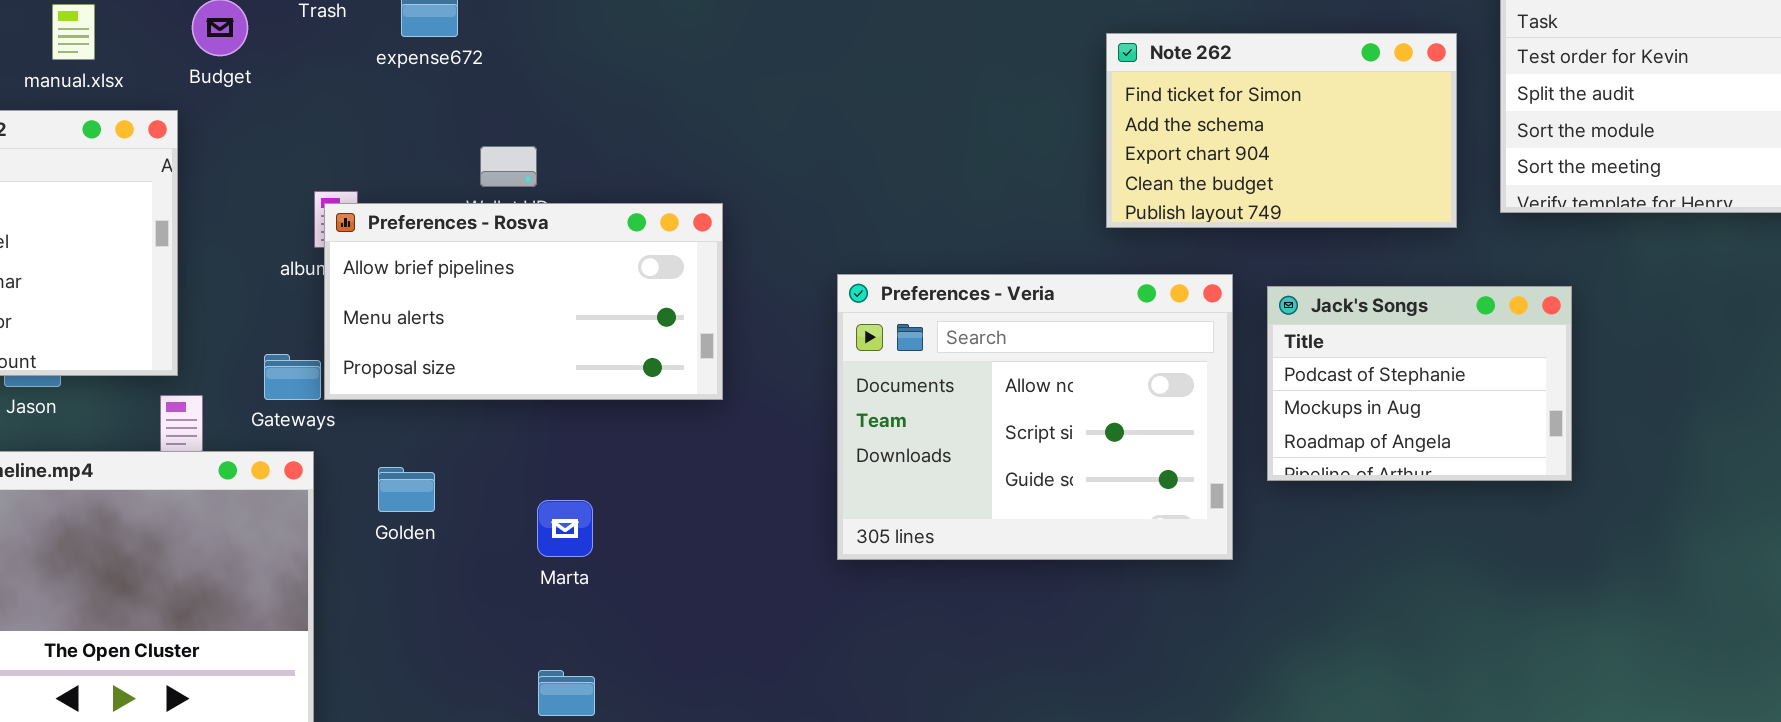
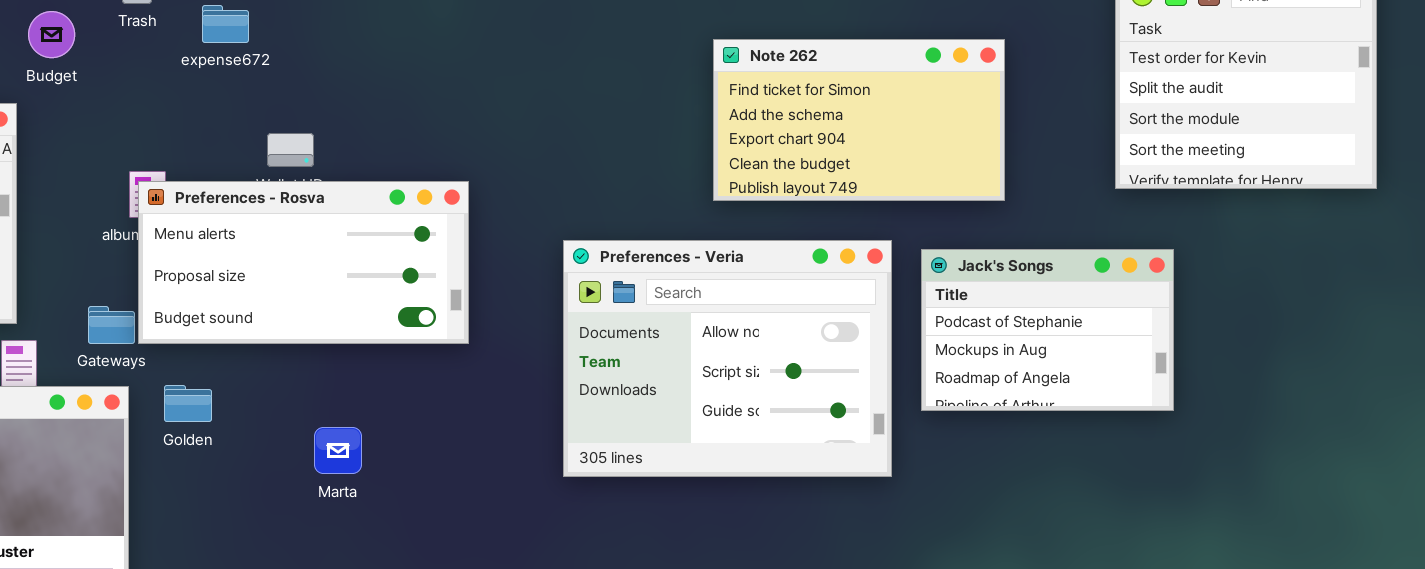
Note 262: [1106,33,1457,228] -> [713,39,1005,201], moved
Preferences - Rosva: [324,203,723,400] -> [138,181,469,344], scrolled down 1 row
Golden: [378,467,435,512] -> [164,385,212,422], moved

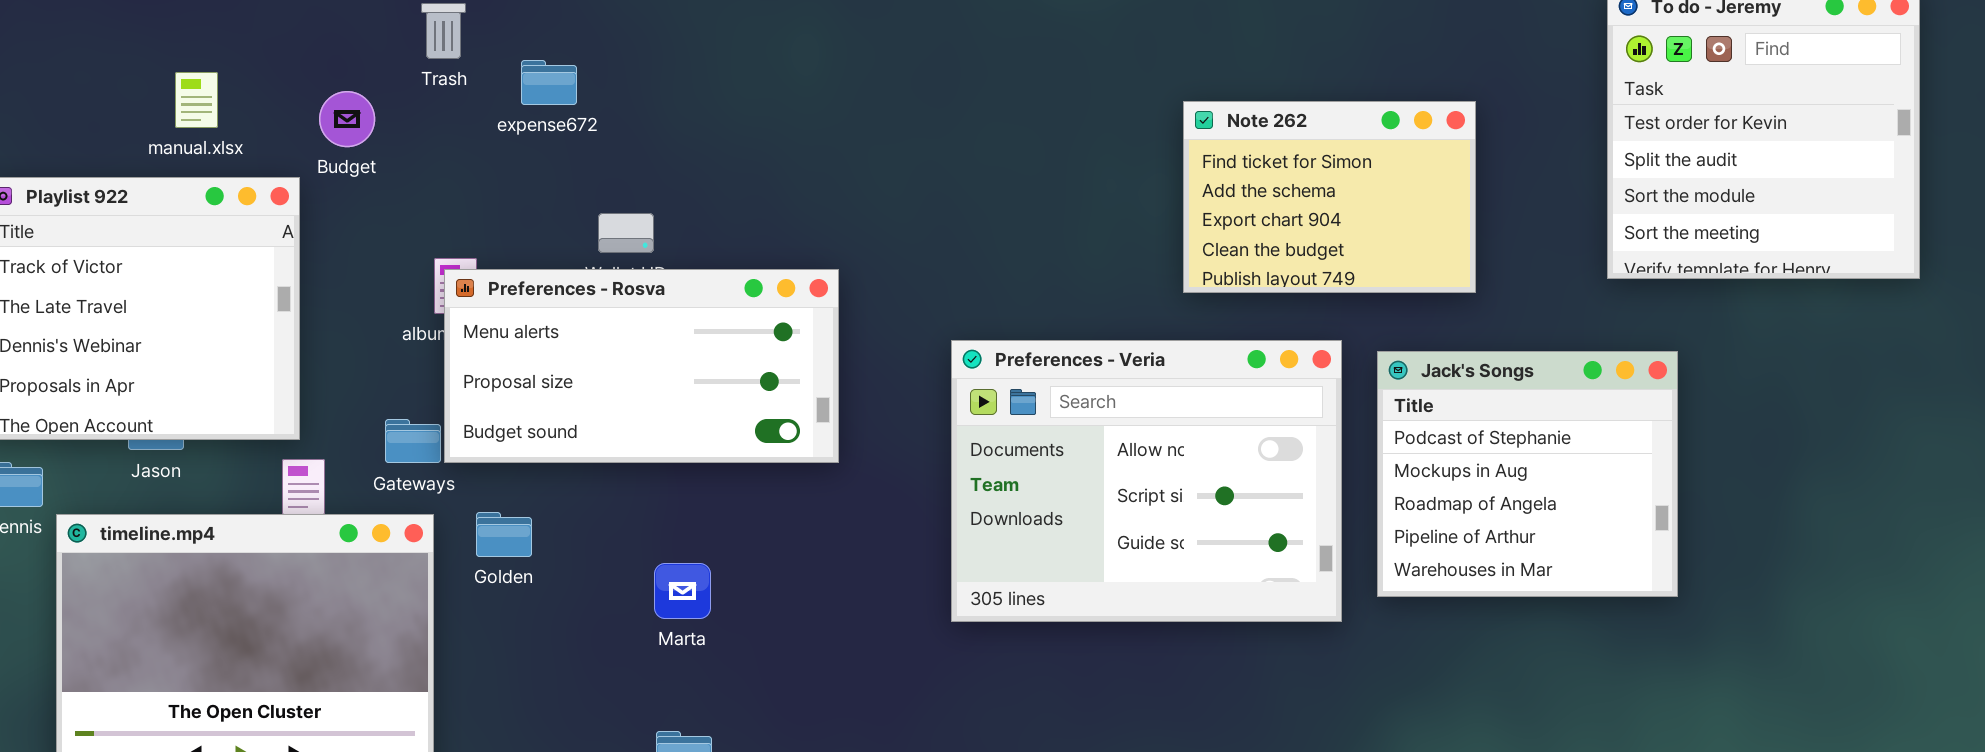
Budget: [28,11,75,58] -> [319,91,375,147], moved
Note 262: [713,39,1005,201] -> [1183,101,1476,293], resized
Jack's Songs: [921,249,1174,411] -> [1377,351,1678,597], resized

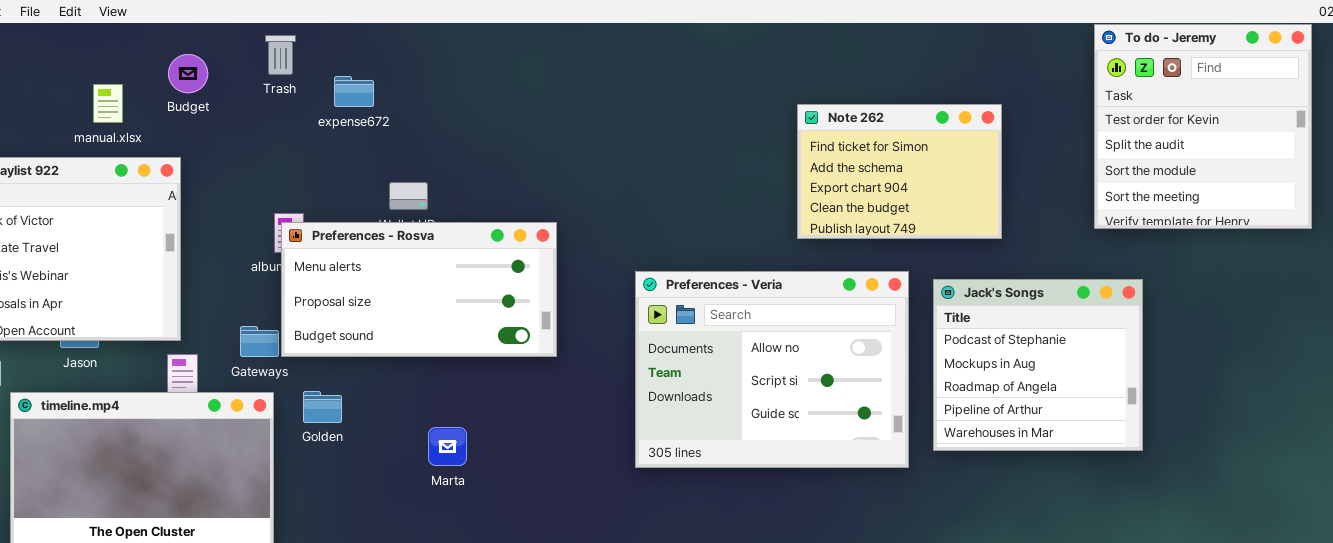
Budget: [319,91,375,147] -> [168,54,208,93], moved

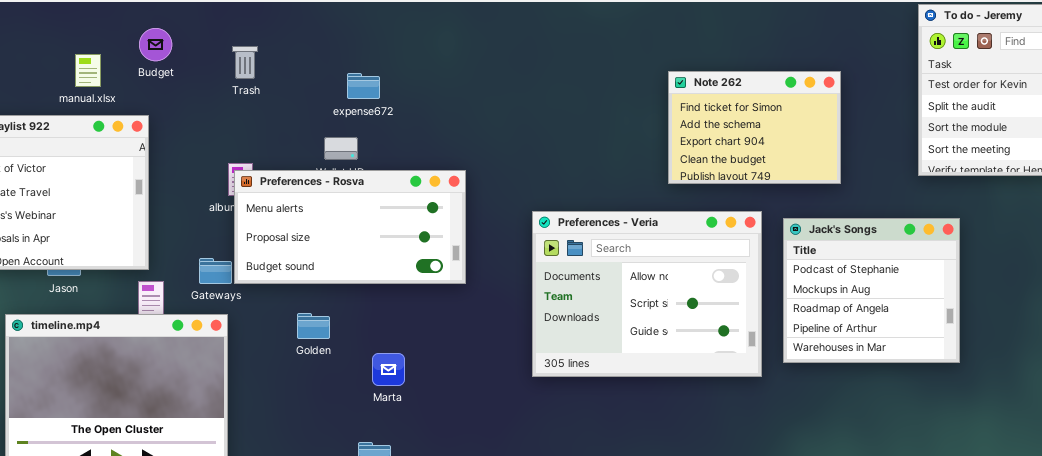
Trash: [265,35,296,75] -> [232,46,258,79], moved
expense672: [334,76,374,107] -> [347,73,380,99], moved
Golden: [303,391,342,423] -> [297,313,330,339], moved
Marta: [428,427,467,466] -> [372,353,405,386], moved

